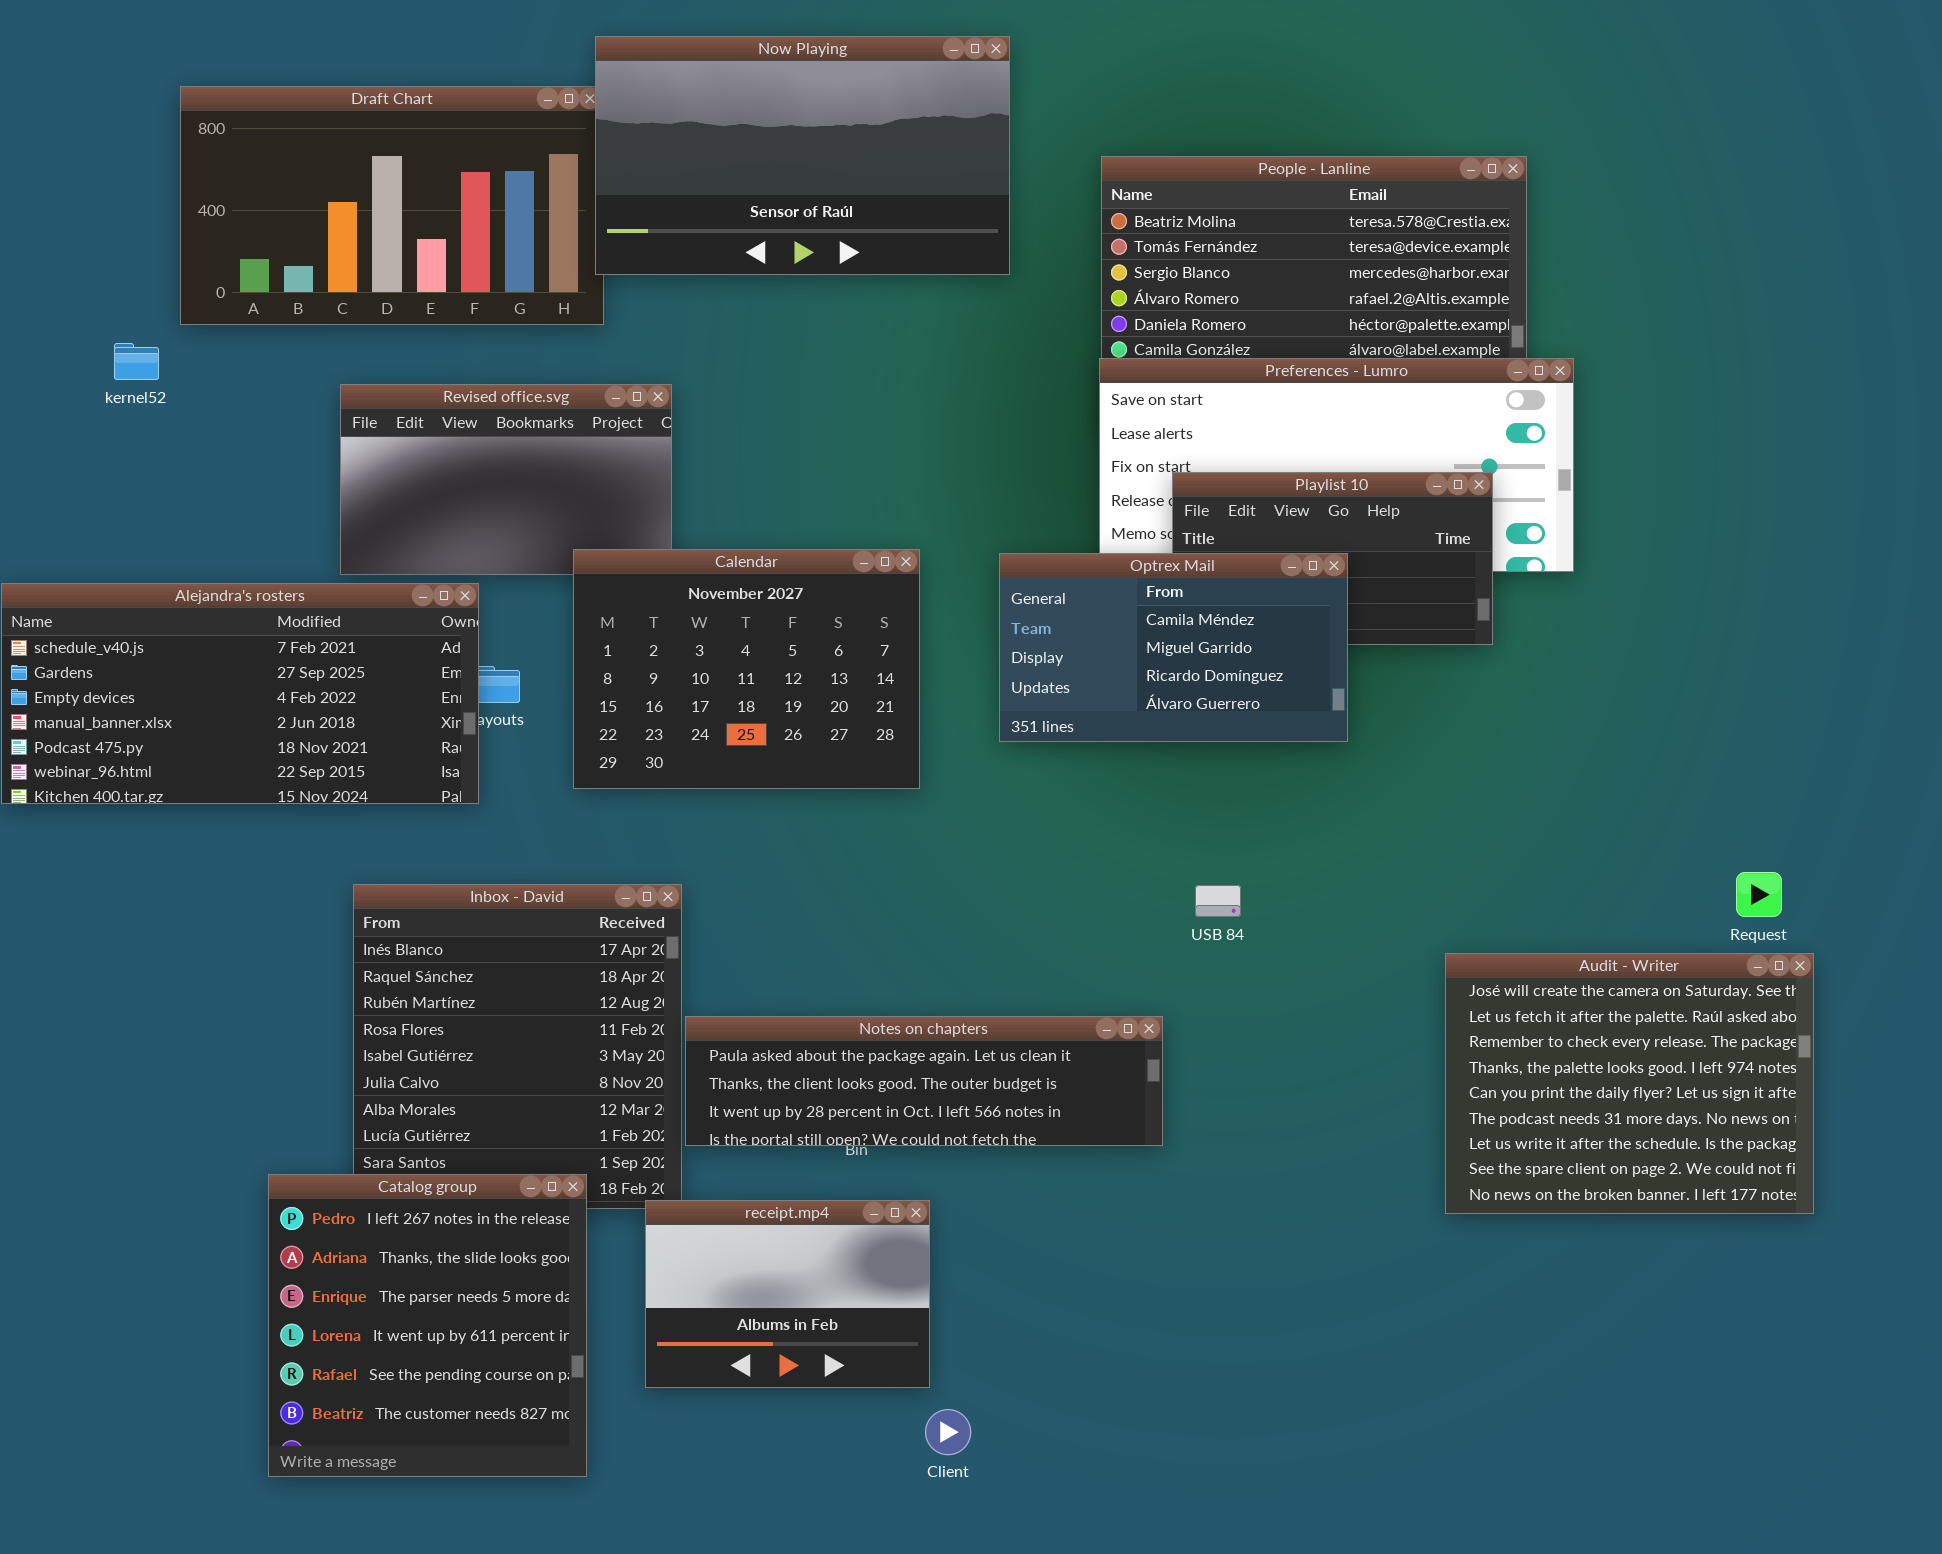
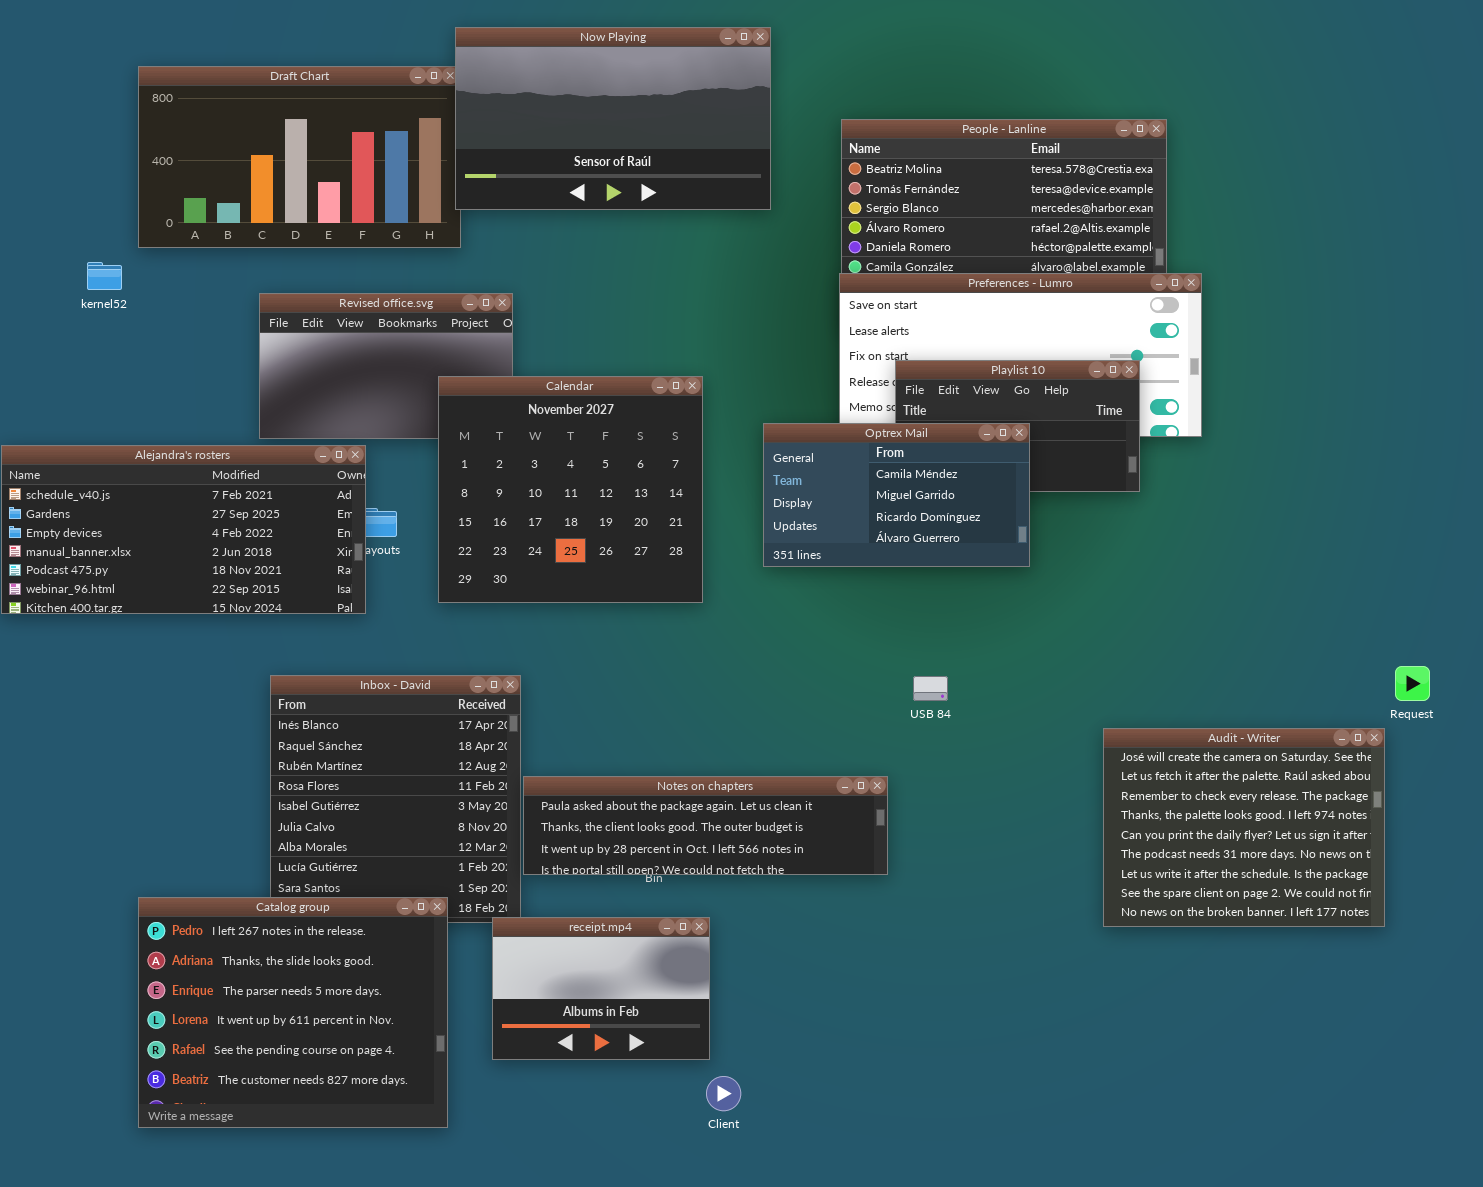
Calendar: [573,549,920,789] -> [438,376,703,603], resized
Request: [1736,872,1782,917] -> [1395,666,1430,701], moved
Catalog group: [268,1174,587,1477] -> [138,897,448,1128], resized

